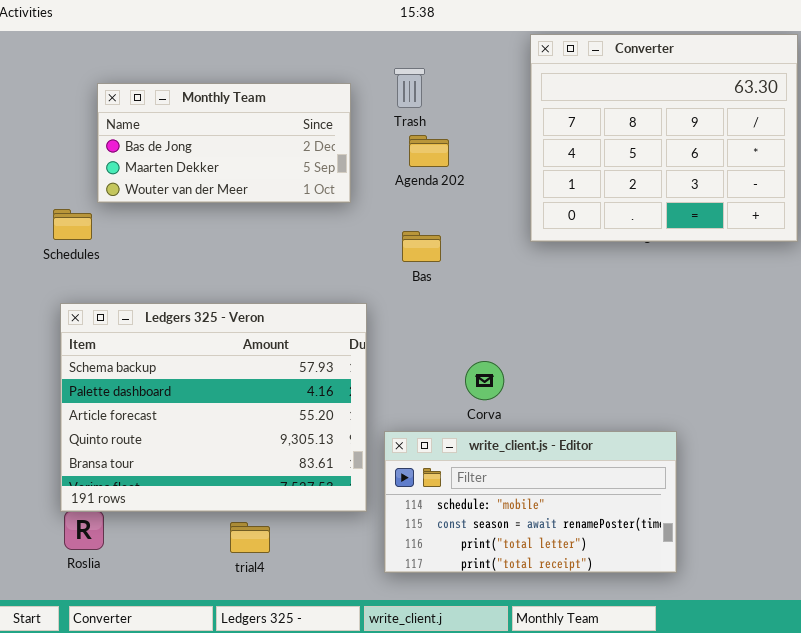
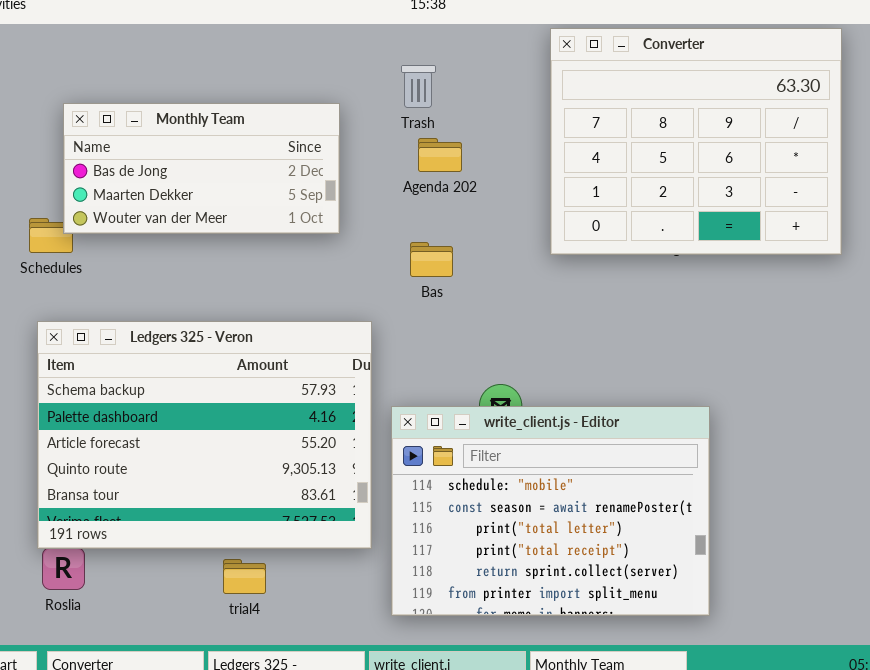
Monthly Team: [97,83,351,203] -> [63,103,340,234], moved
write_client.js - Editor: [384,431,677,573] -> [391,406,710,616], resized

